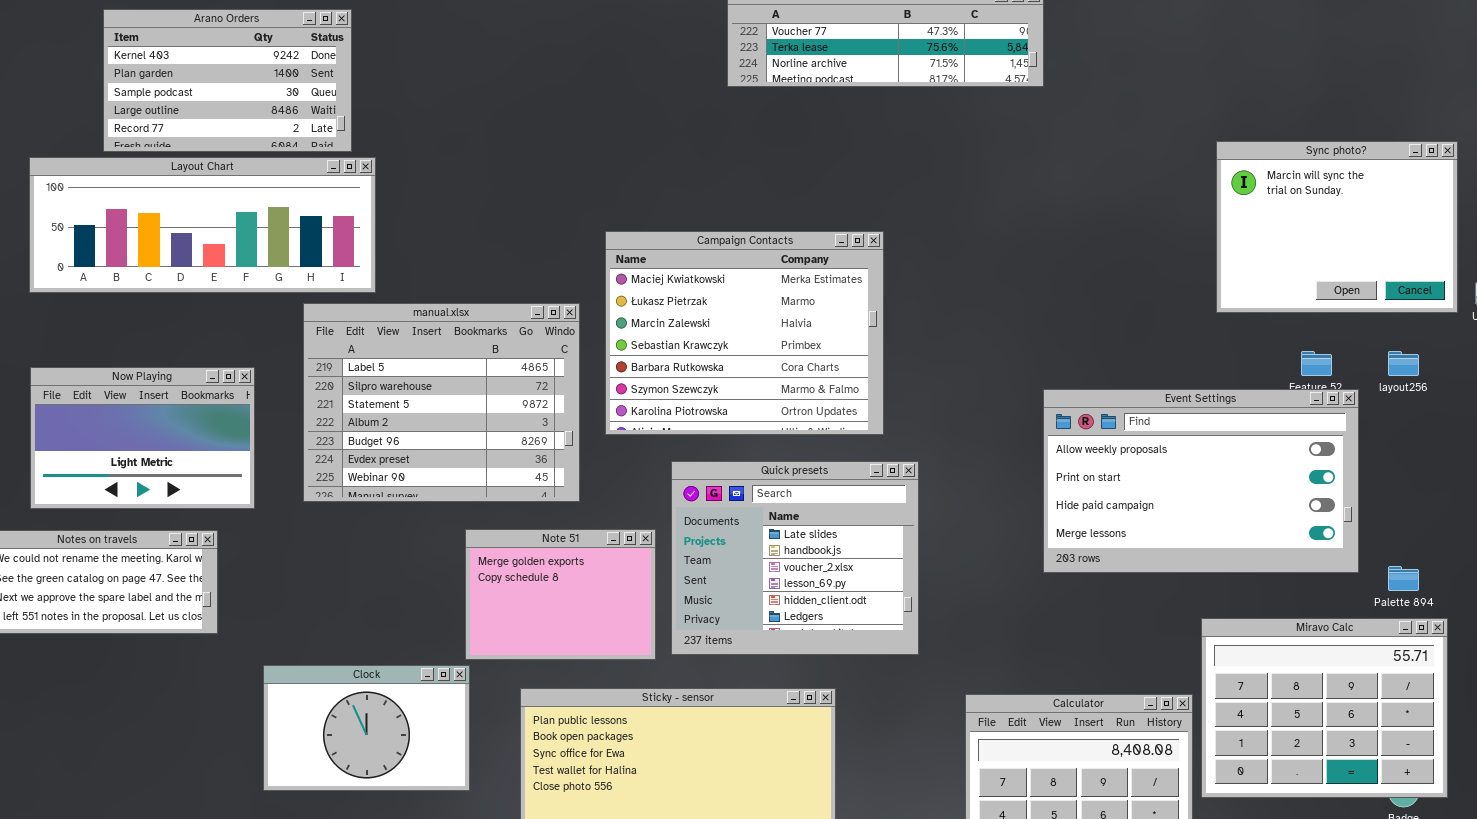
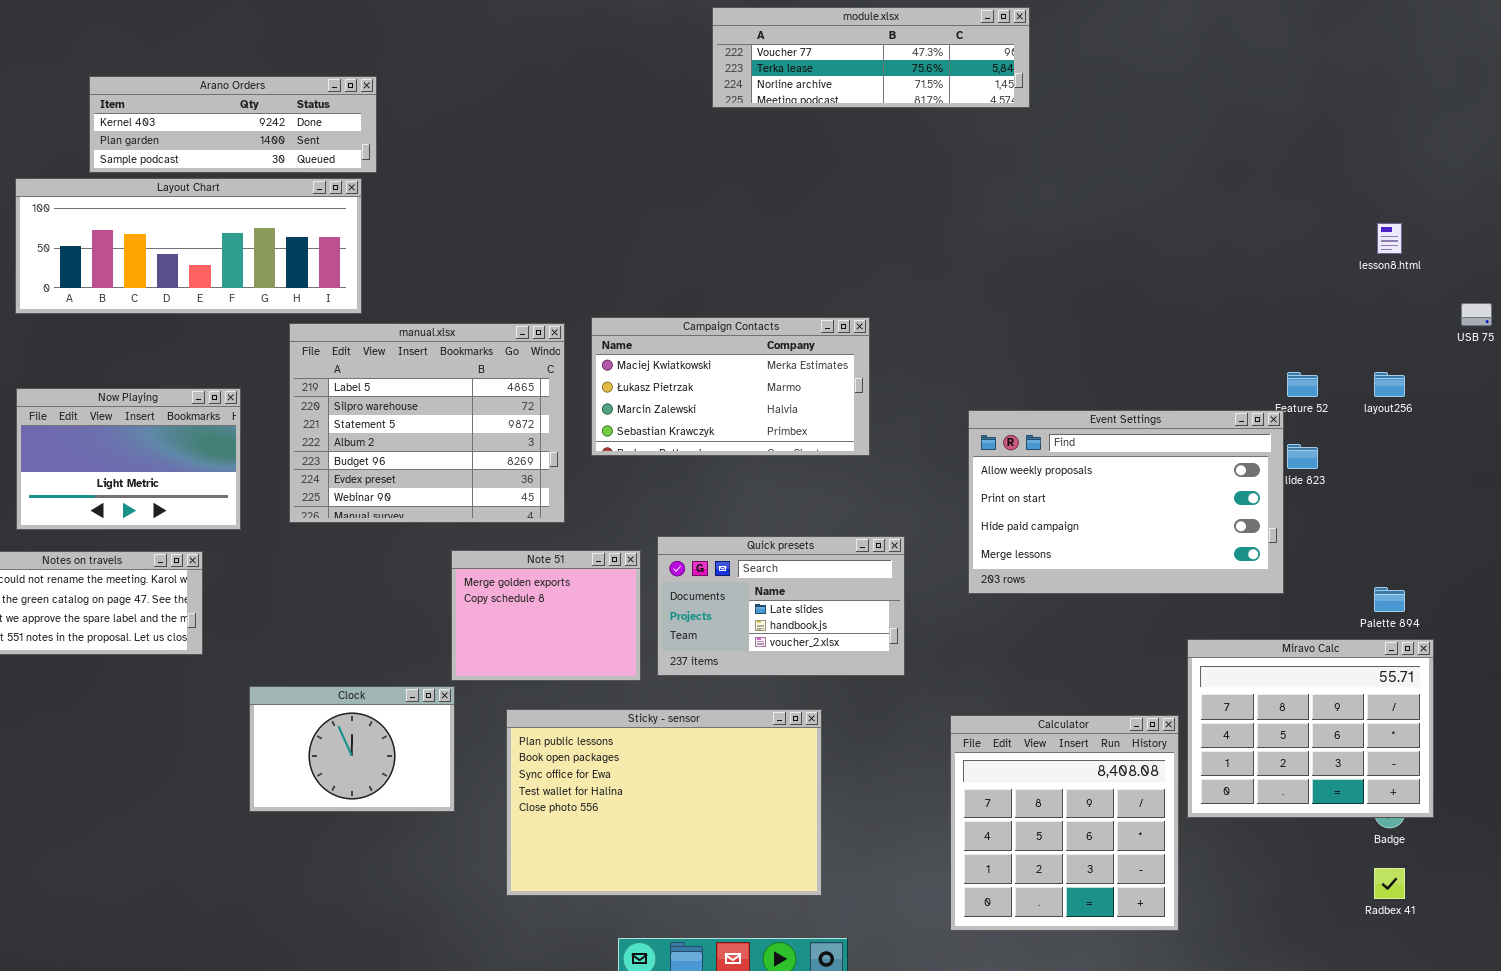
Arano Orders: [103,9,352,152] -> [89,76,377,173], resized
Sync photo?: [1216,141,1458,313] -> none, closed
Campaign Contacts: [605,231,884,435] -> [591,317,870,456], resized
Event Settings: [1043,389,1359,573] -> [968,410,1284,594], moved
Quick presets: [671,461,919,655] -> [657,536,905,676], resized

